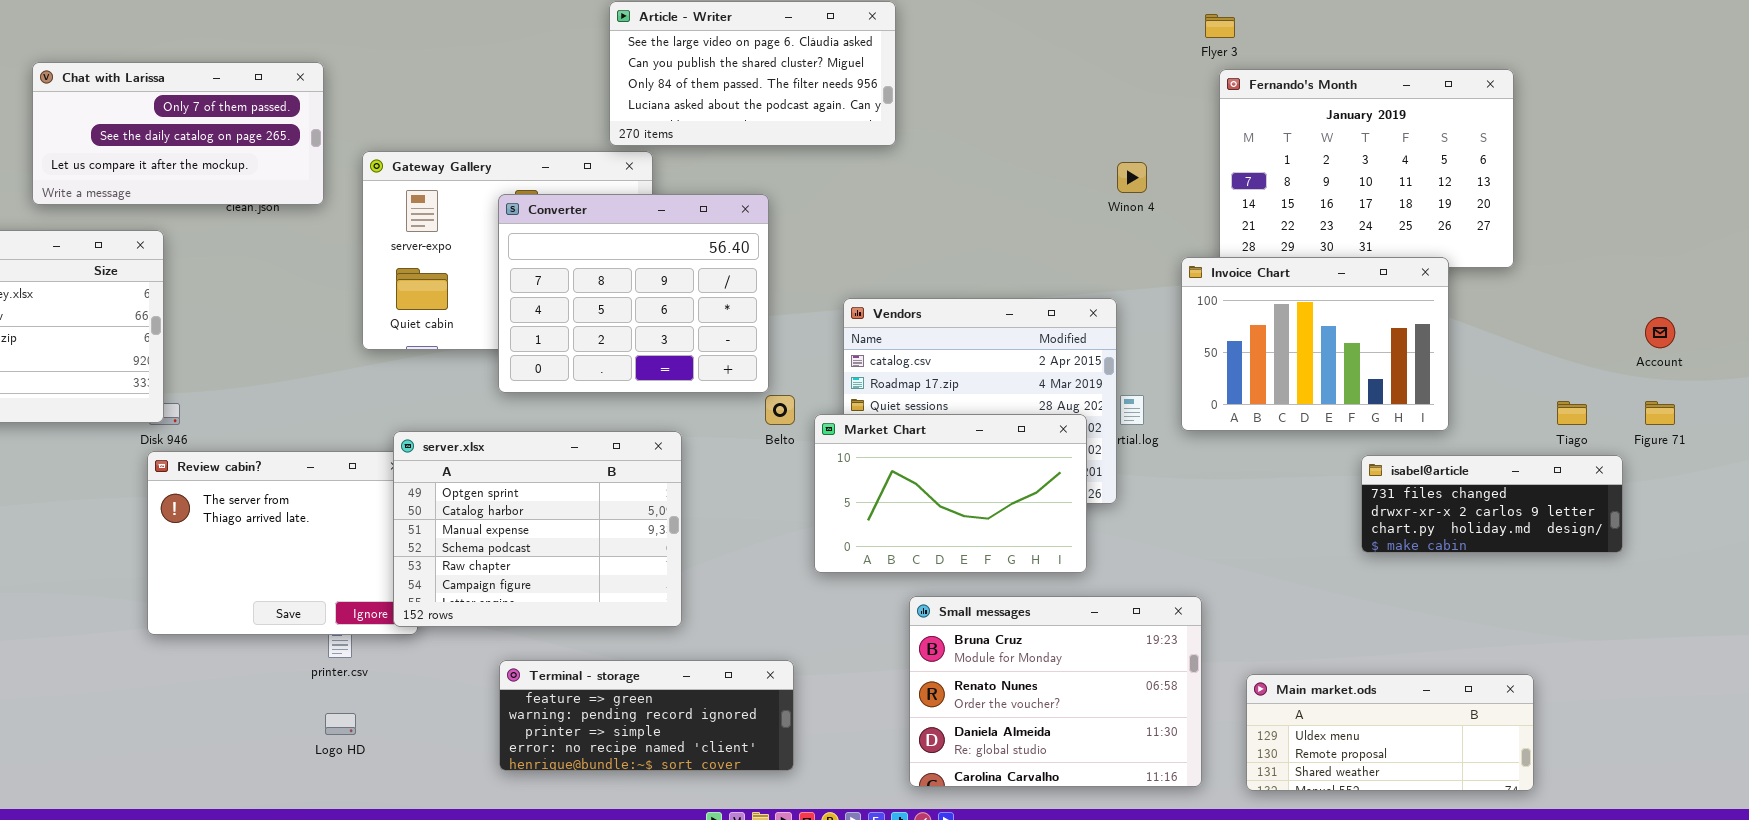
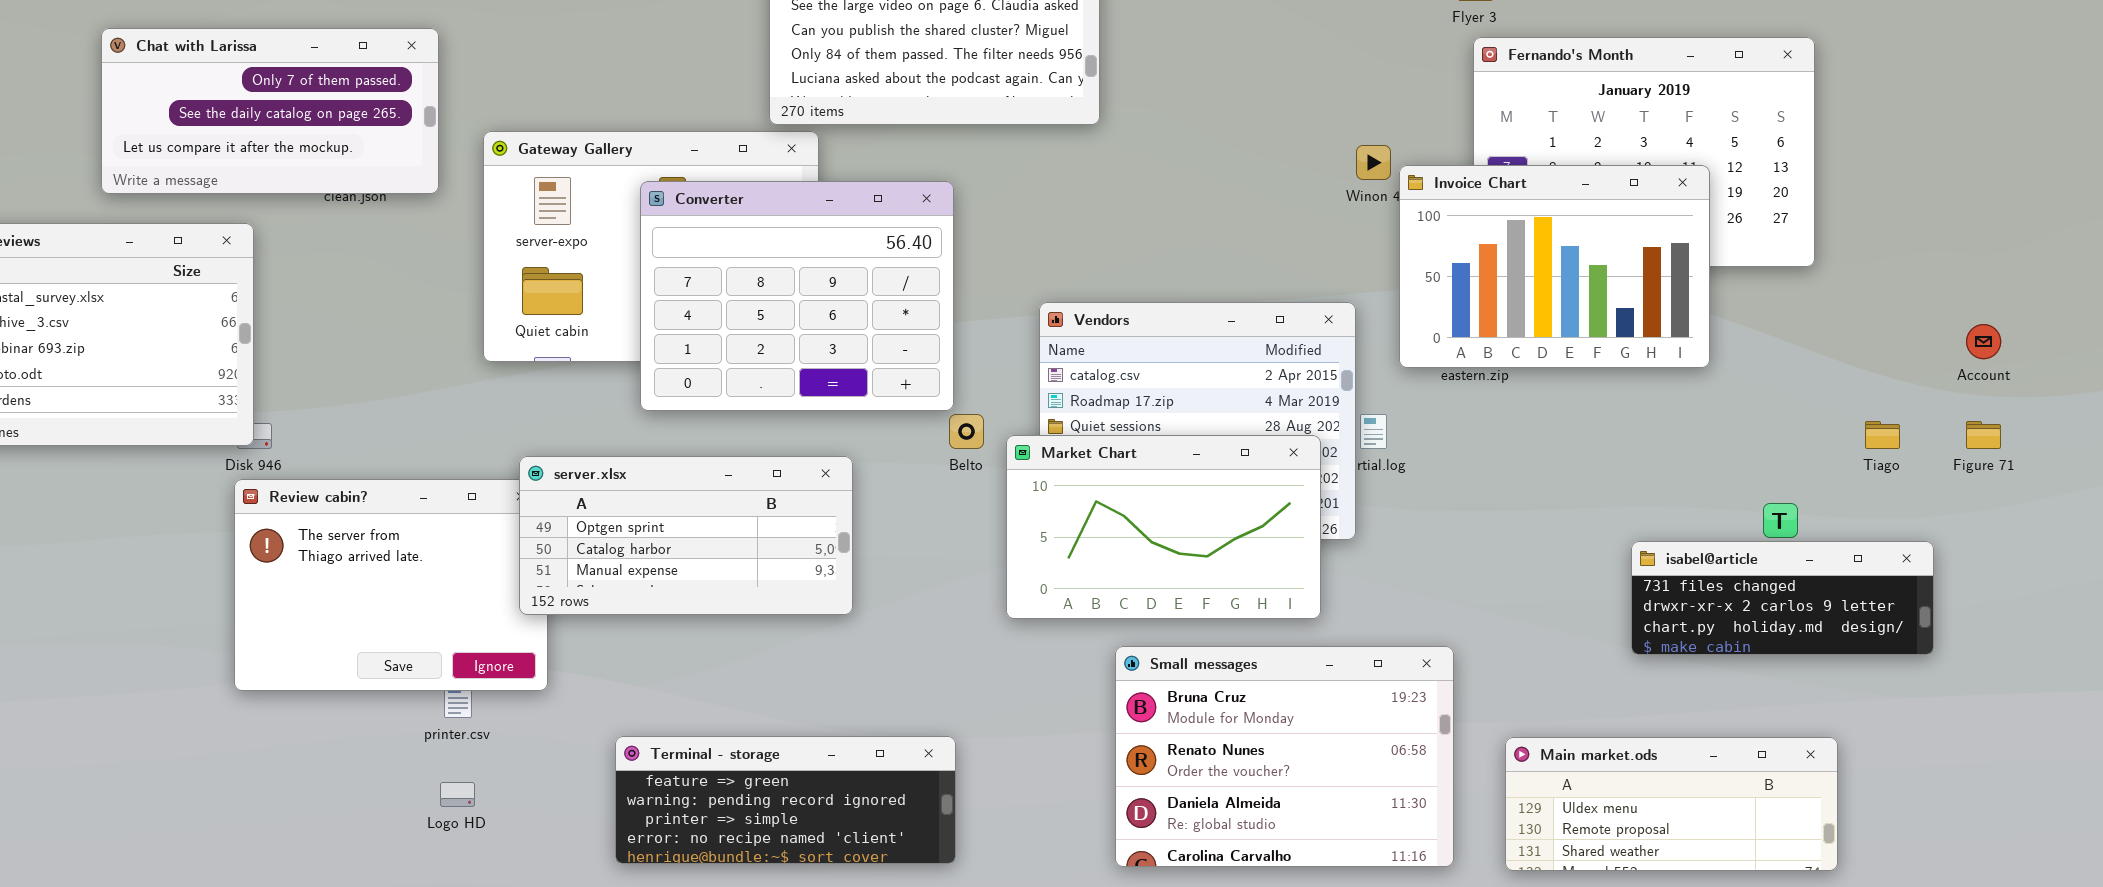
Invoice Chart: [1181,257,1449,431] -> [1399,165,1710,368], moved
server.xlsx: [393,431,682,627] -> [519,456,853,615], resized
isabel@article: [1361,455,1623,553] -> [1631,541,1934,655], moved
Terminal - storage: [499,660,794,771] -> [615,736,956,864], moved

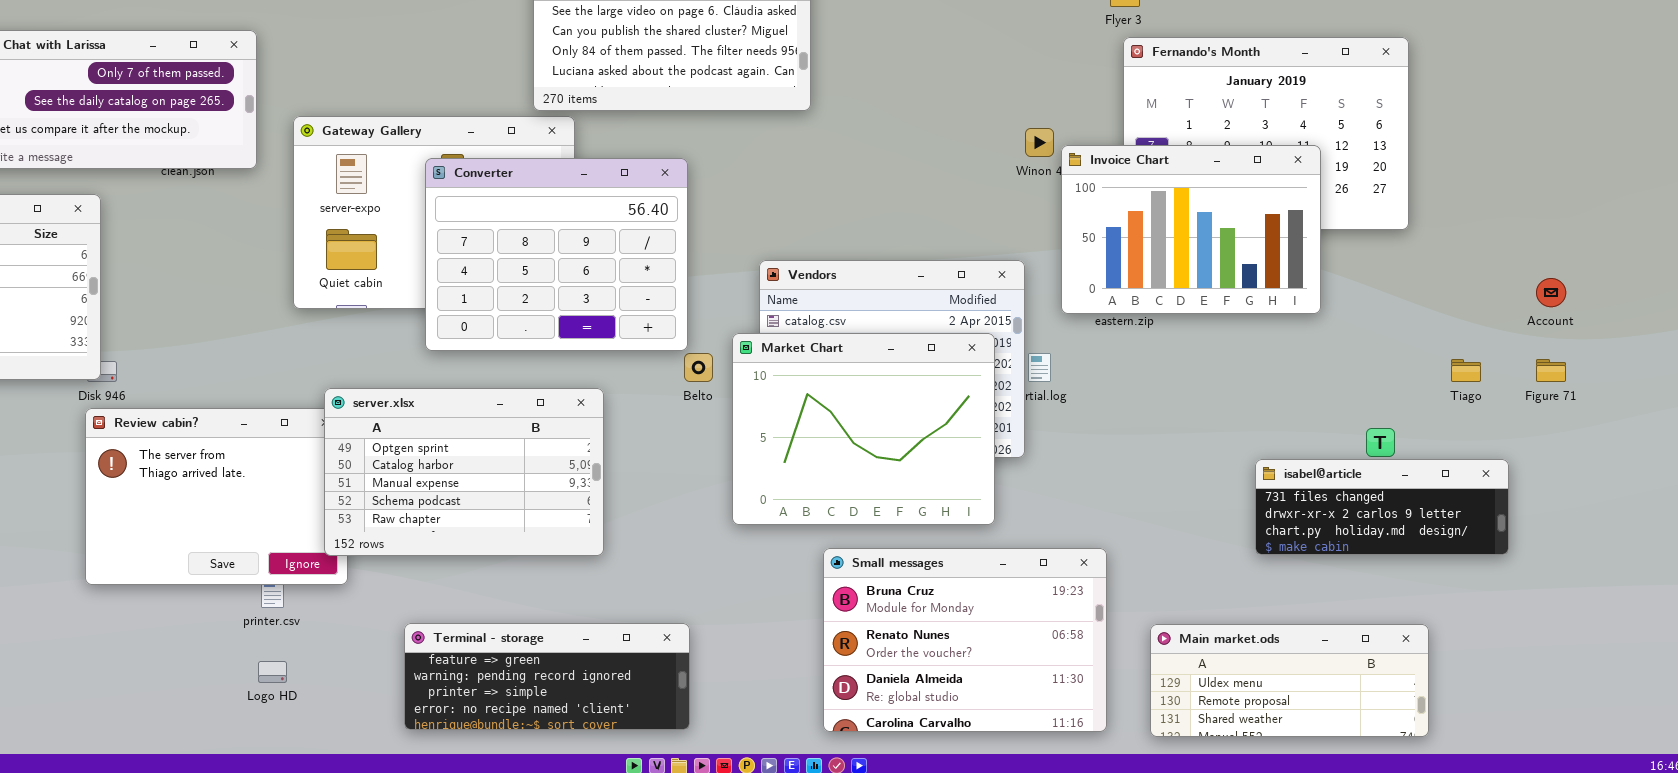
Market Chart: [1006,435,1321,619] -> [732,333,995,525], resized
server.xlsx: [519,456,853,615] -> [324,388,604,556], resized

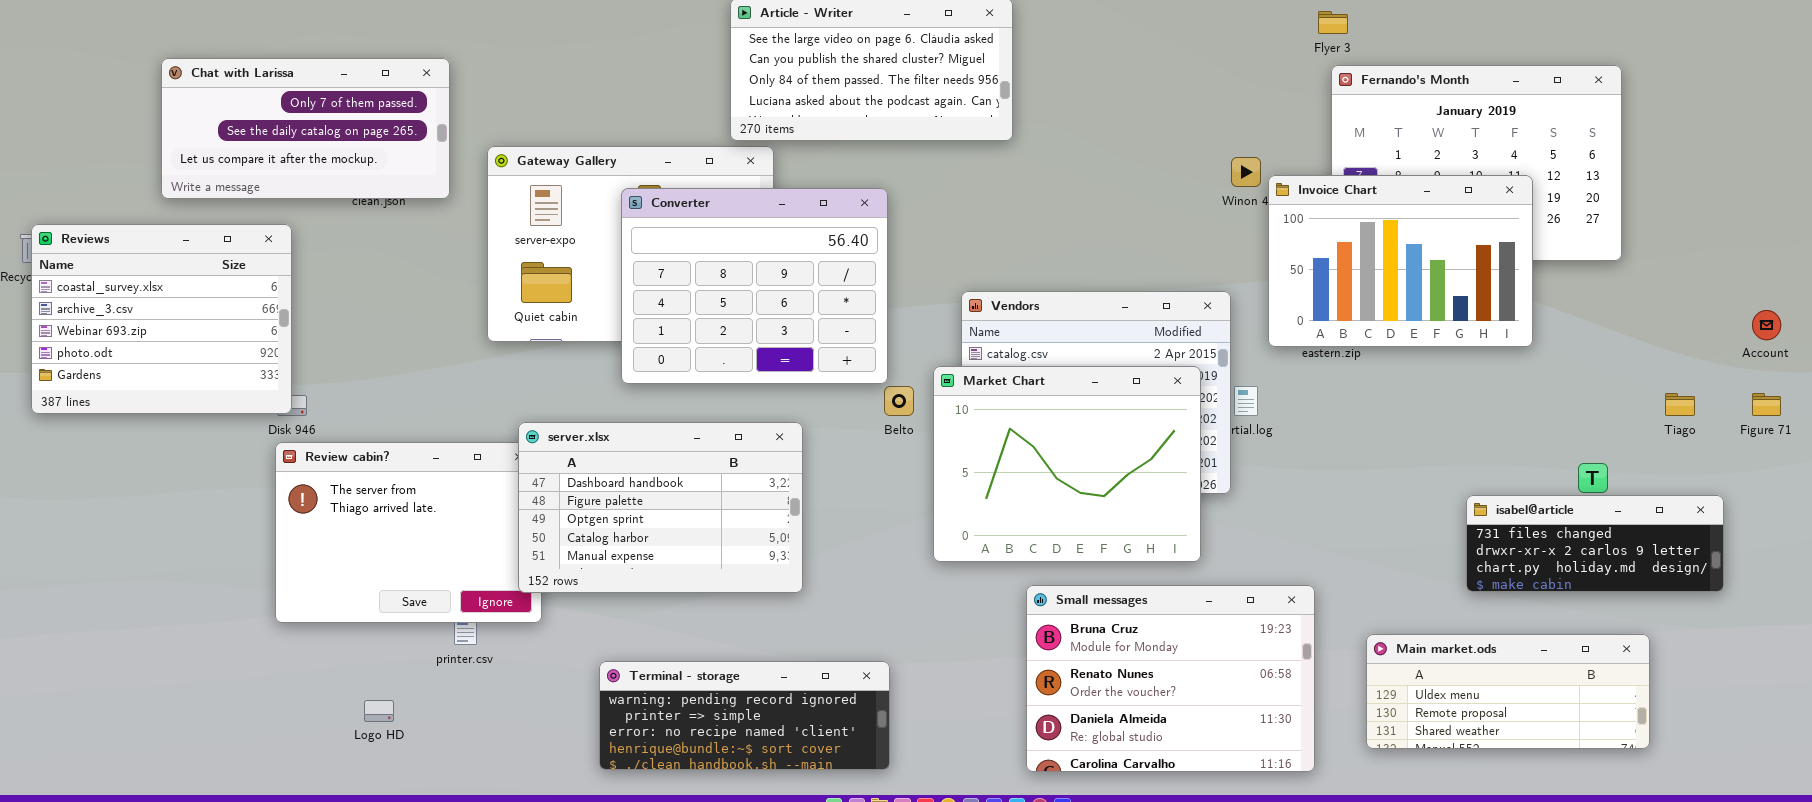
server.xlsx: [324,388,604,556] -> [518,422,803,593], scrolled up 2 rows
Terminal - storage: [404,623,690,730] -> [599,661,890,770], scrolled down 1 row
Main market.ods: [1150,624,1429,737] -> [1366,634,1650,749], moved
Logo HD: [258,661,287,683] -> [364,700,394,722], moved

